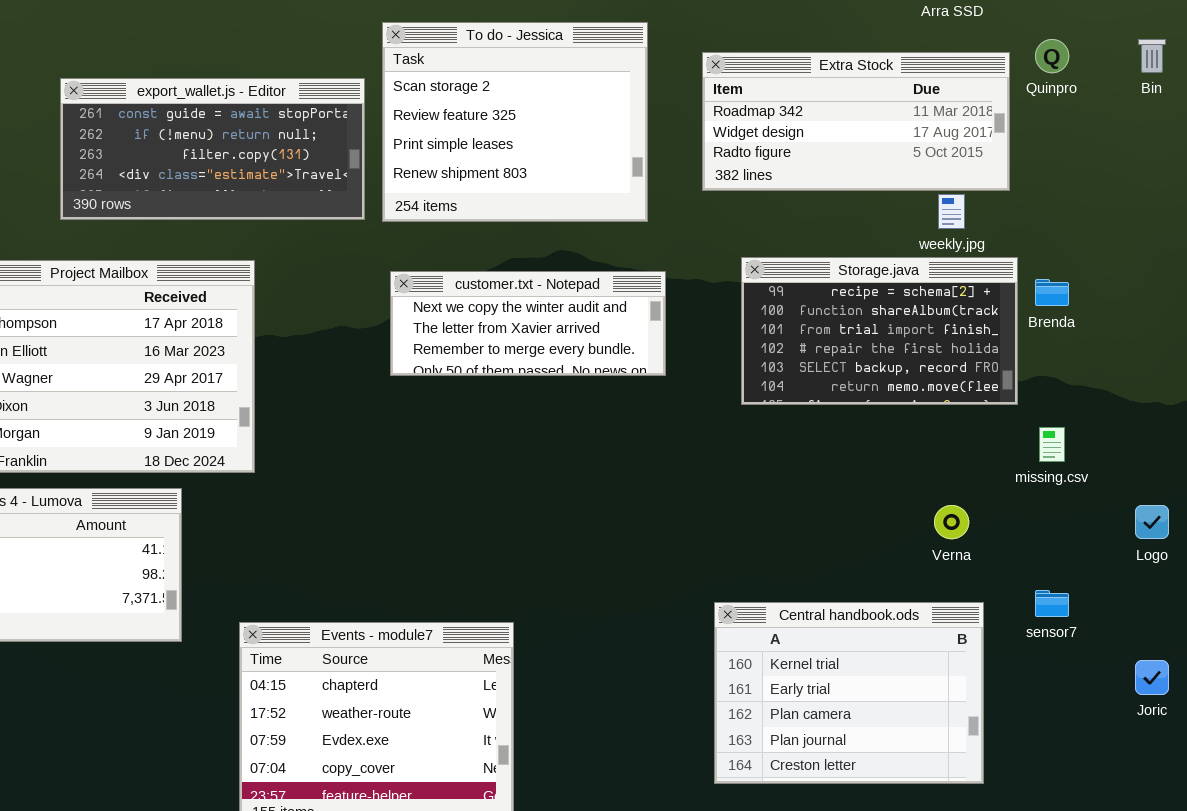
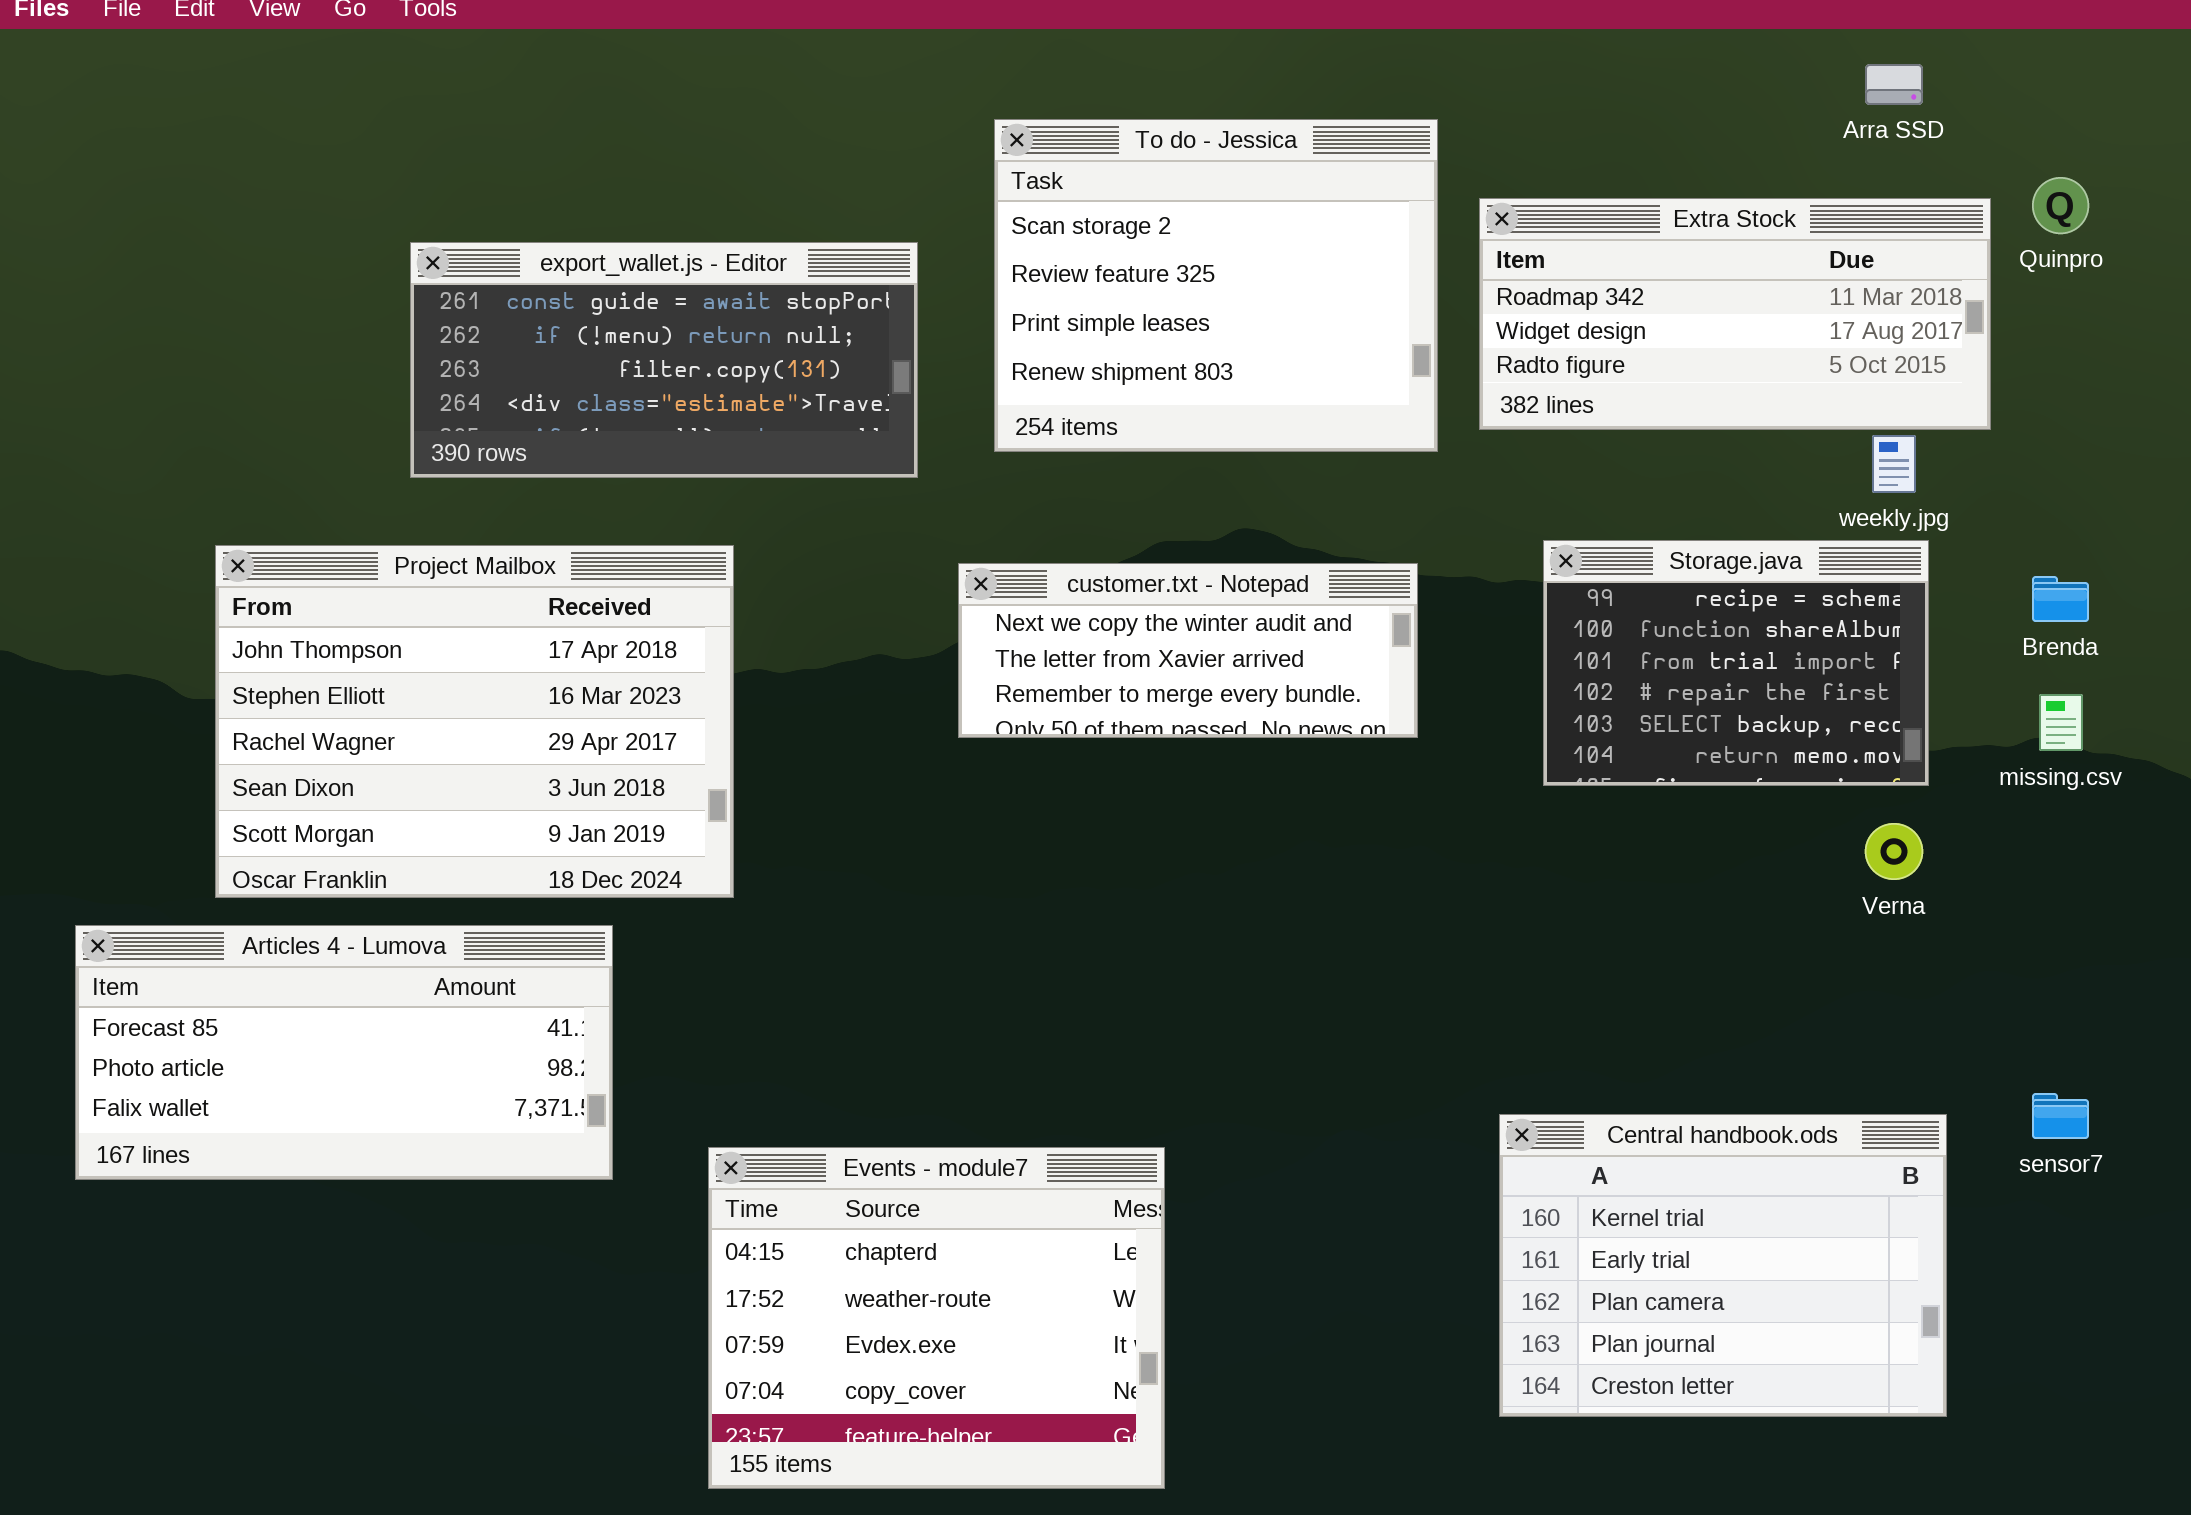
To do - Jessica: [382,22,648,222] -> [994,119,1438,452], moved
Storage.java: [741,257,1018,405] -> [1543,540,1929,786], resized
missing.csv: [1039,427,1065,462] -> [2039,694,2083,751], moved
Verna: [934,505,969,539] -> [1865,823,1923,880], moved

